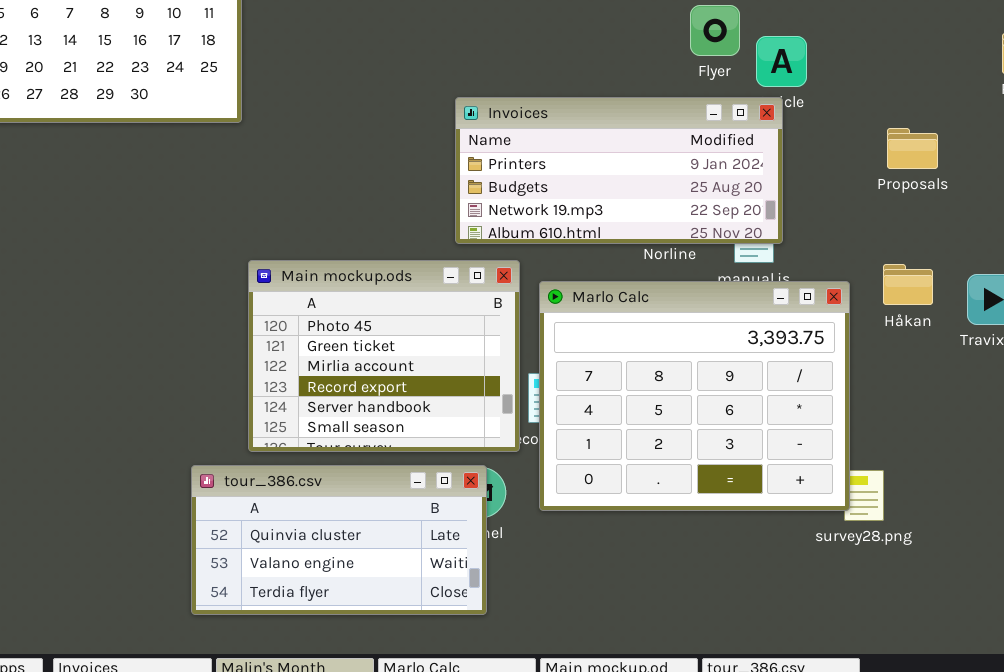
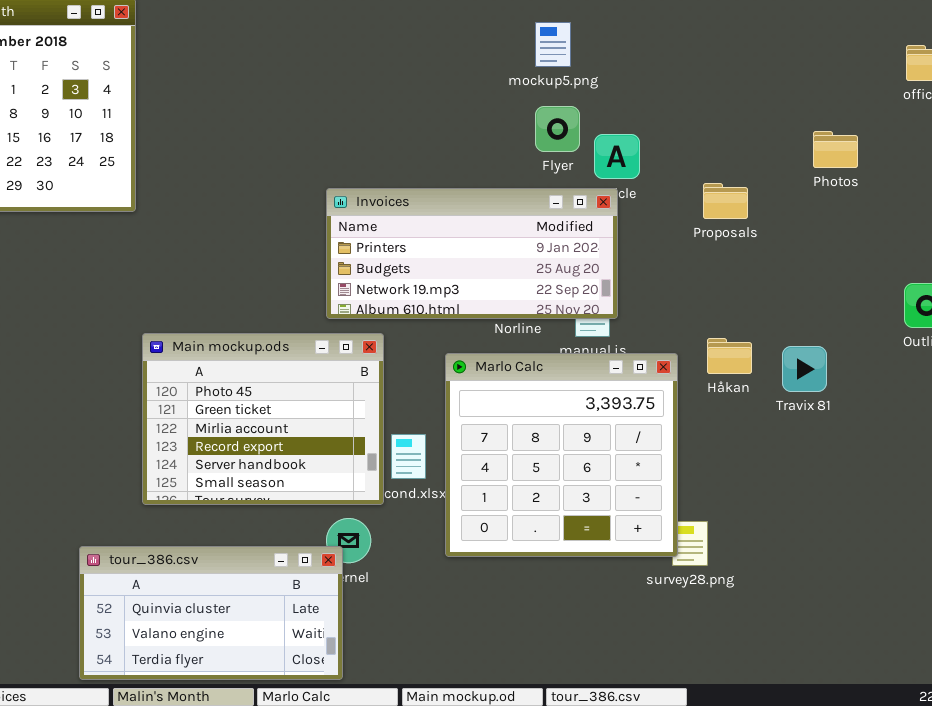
Proposals: [887,128,938,169] -> [703,183,748,219], moved
Marlo Calc: [539,281,850,511] -> [445,353,678,557], resized
tour_386.csv: [191,465,487,615] -> [79,546,343,680], moved

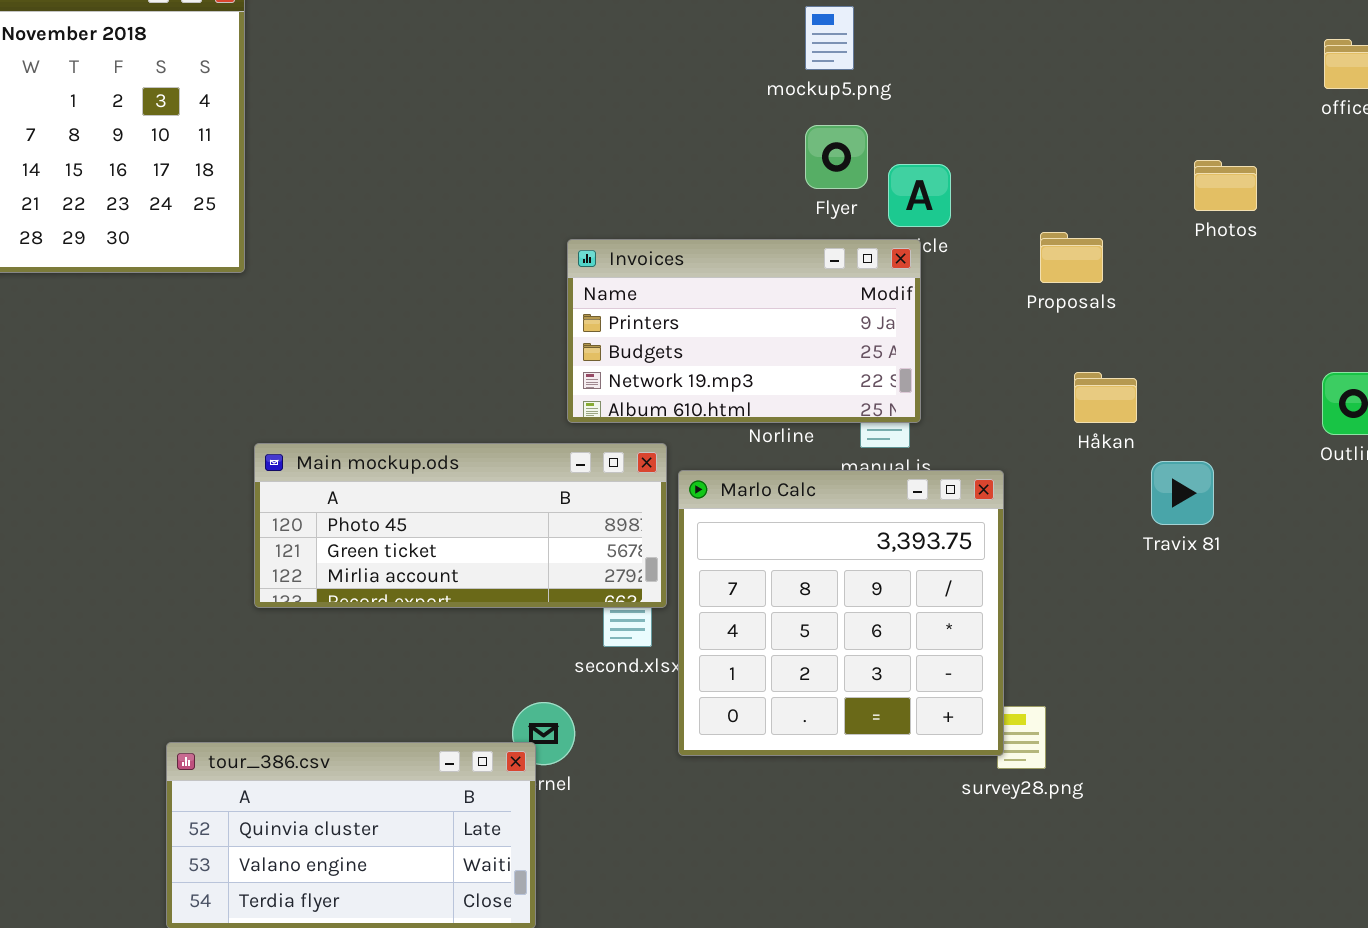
Invoices: [326,188,618,319] -> [567,239,921,423], resized
Main mockup.ods: [142,333,384,505] -> [254,443,667,608], resized
Håkan: [707,338,752,374] -> [1074,372,1137,423], moved

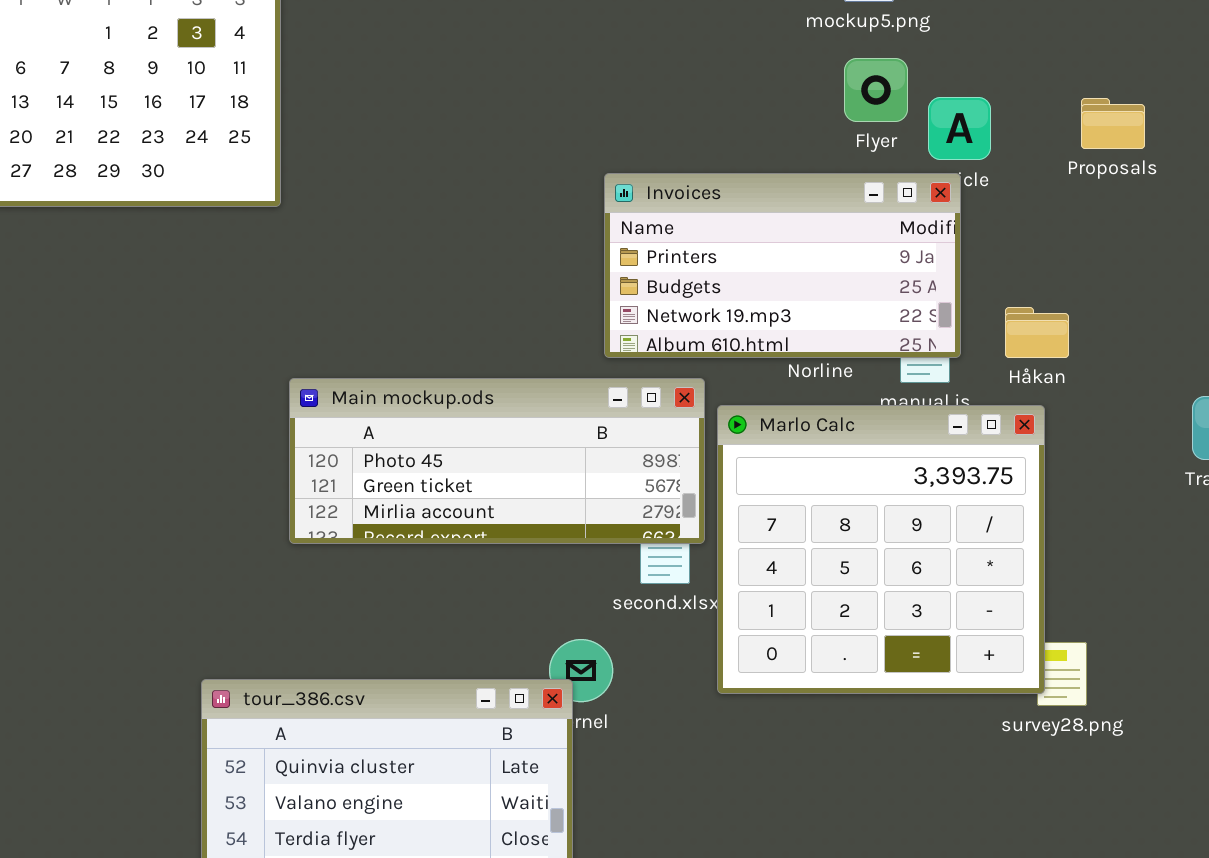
Proposals: [1040,232,1103,283] -> [1081,98,1145,149], moved
Håkan: [1074,372,1137,423] -> [1005,307,1069,358], moved

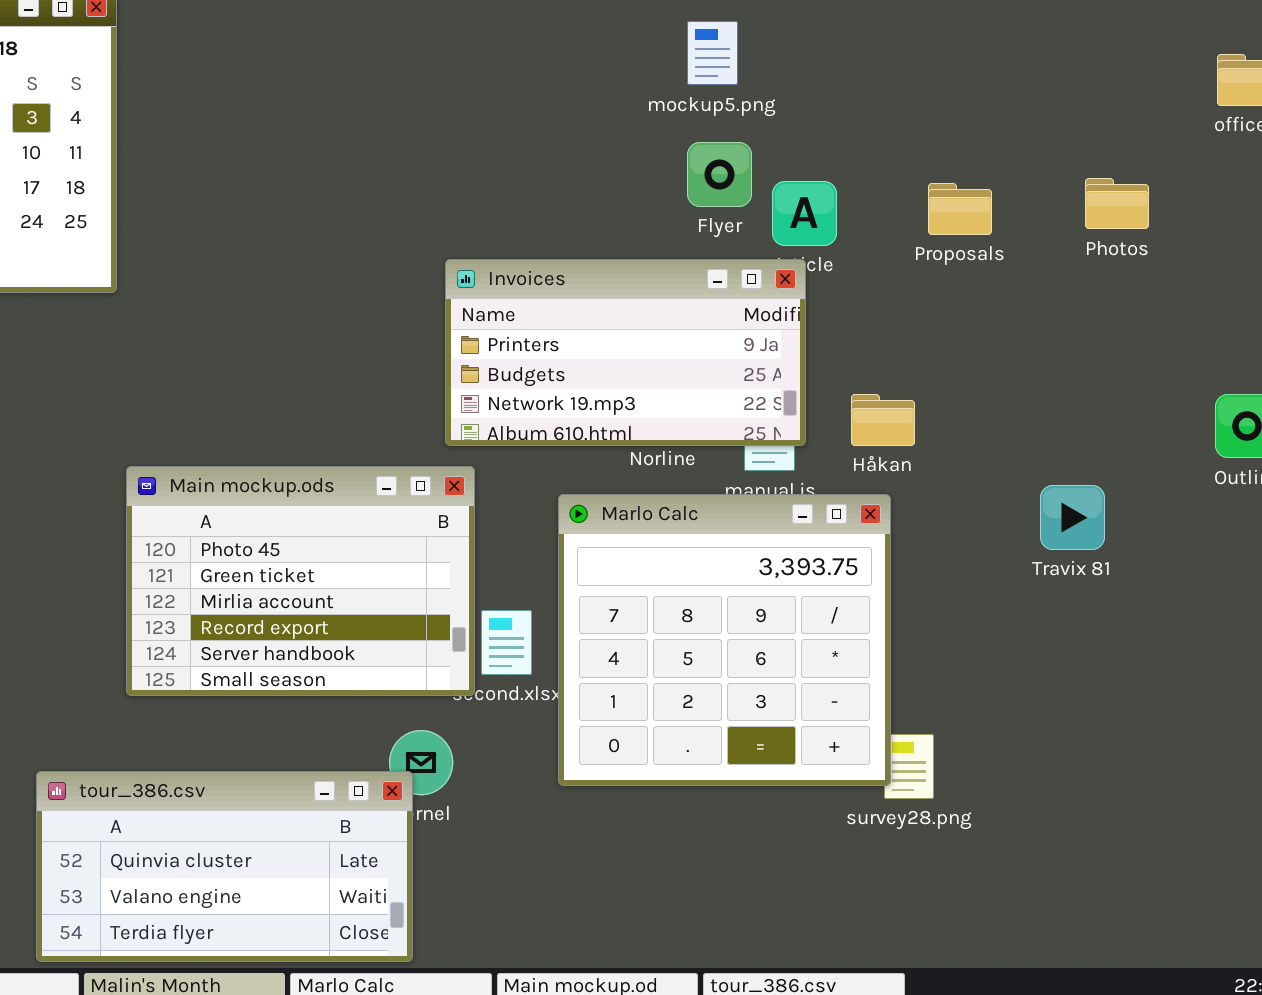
Main mockup.ods: [289,378,705,544] -> [126,466,475,696], resized

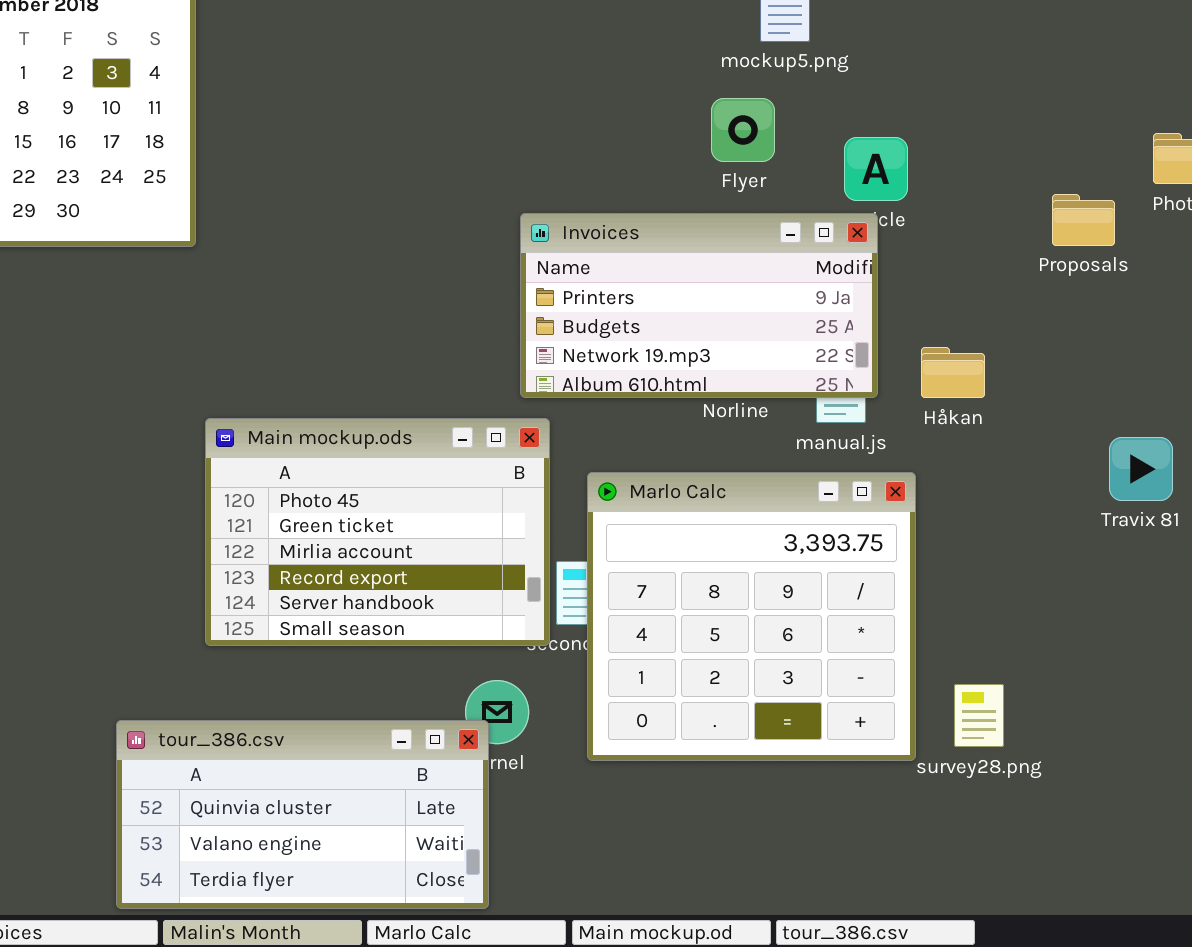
Flyer: [687,142,752,207] -> [711,98,775,162], moved
Proposals: [928,183,992,235] -> [1052,194,1115,246], moved
Marlo Calc: [558,494,891,786] -> [587,472,916,761], moved

